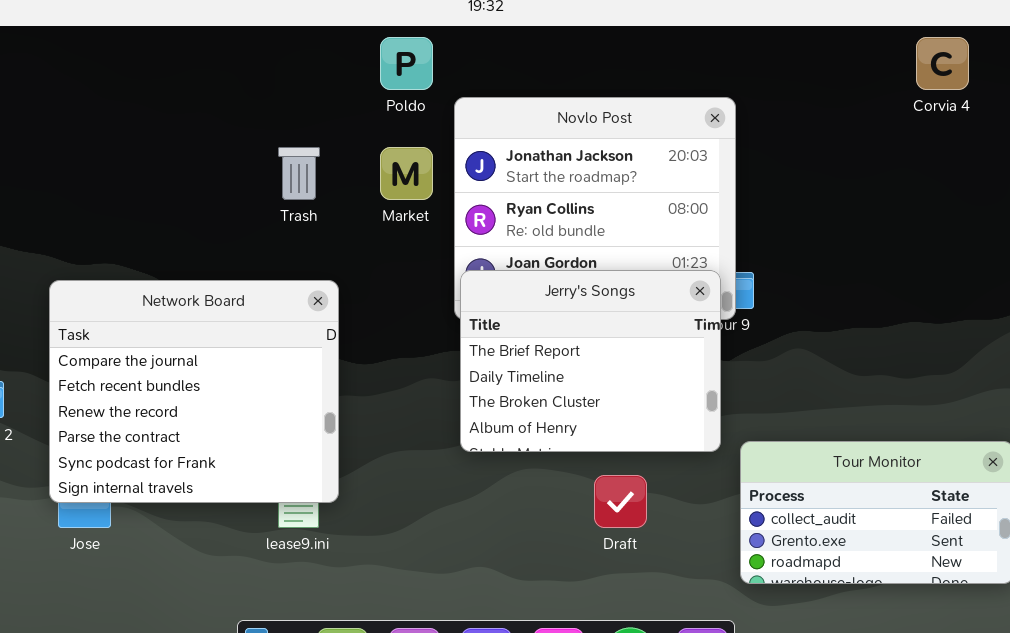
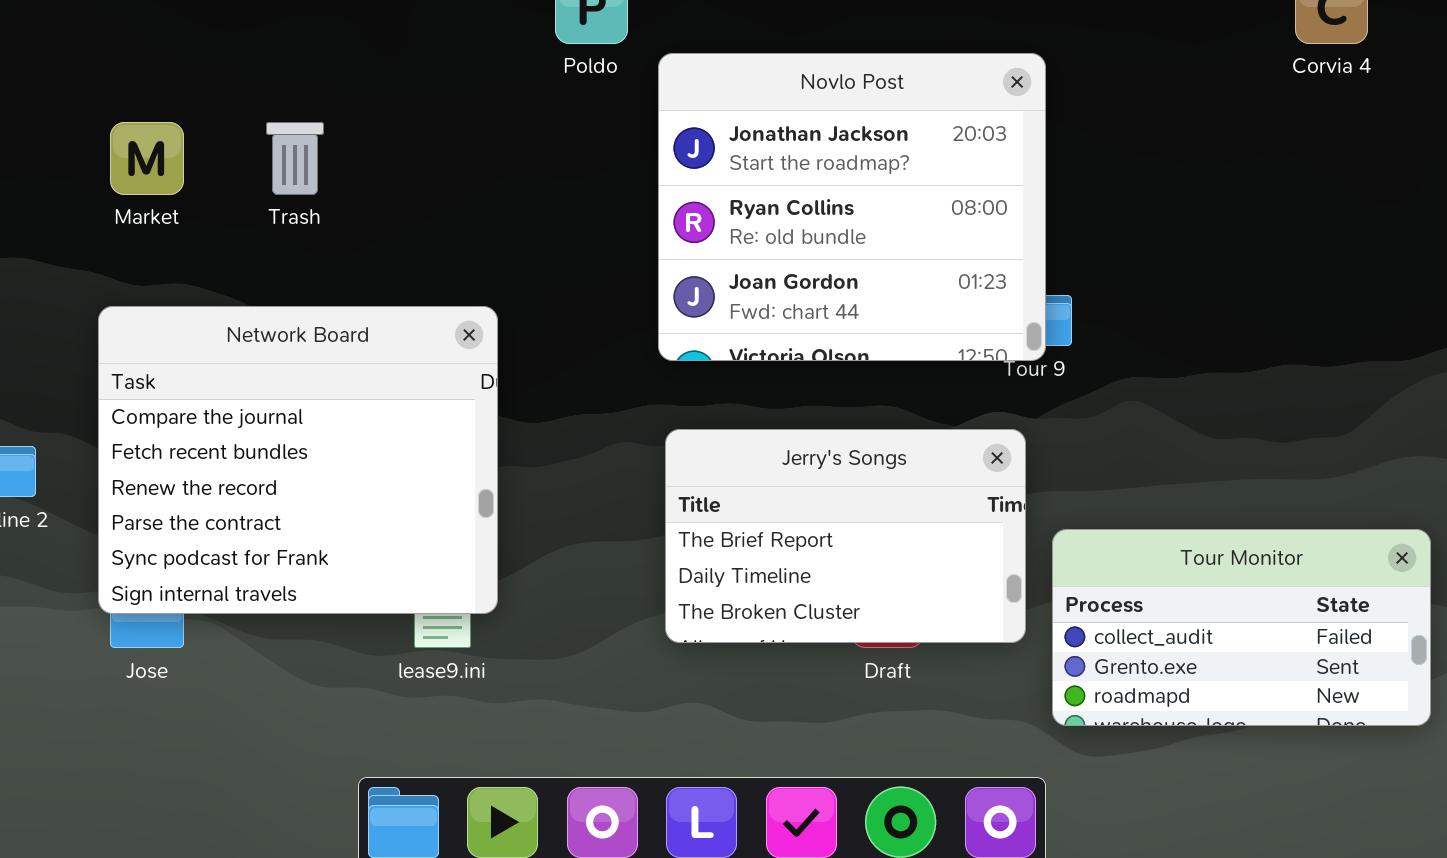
Trash: [278,147,320,200] -> [266,122,324,195], moved
Market: [380,147,433,200] -> [110,122,184,195], moved
Jerry's Songs: [460,270,721,452] -> [665,429,1026,643], moved, resized

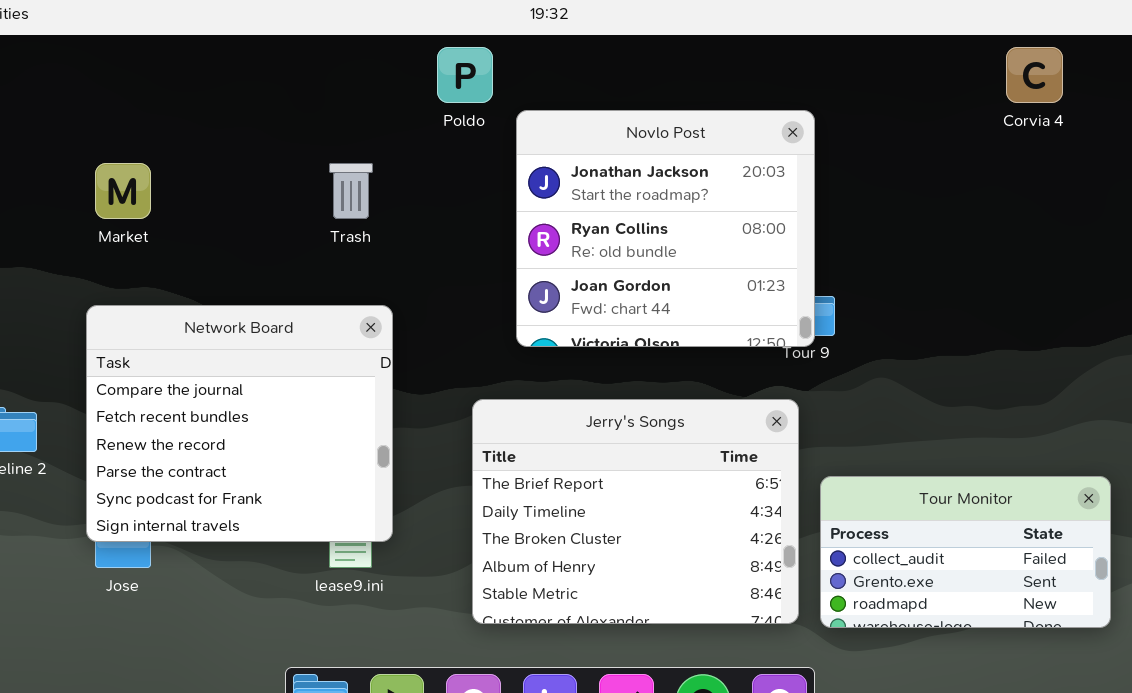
Trash: [266,122,324,195] -> [329,163,373,219], moved
Jerry's Songs: [665,429,1026,643] -> [472,399,799,624], resized

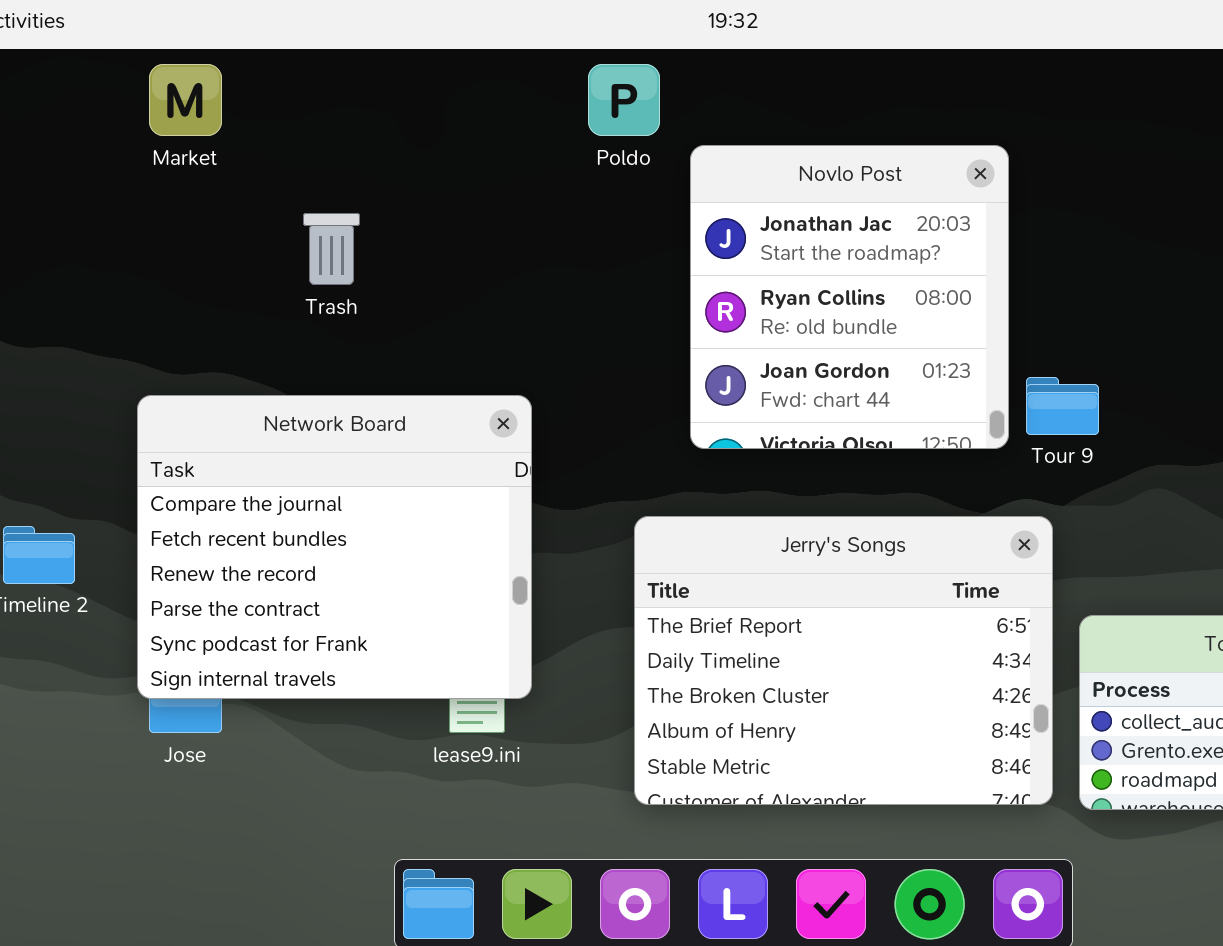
Novlo Post: [516,110,815,347] -> [690,145,1009,449], resized
Market: [95,163,151,219] -> [149,64,222,136], moved
Trash: [329,163,373,219] -> [303,213,360,285], moved

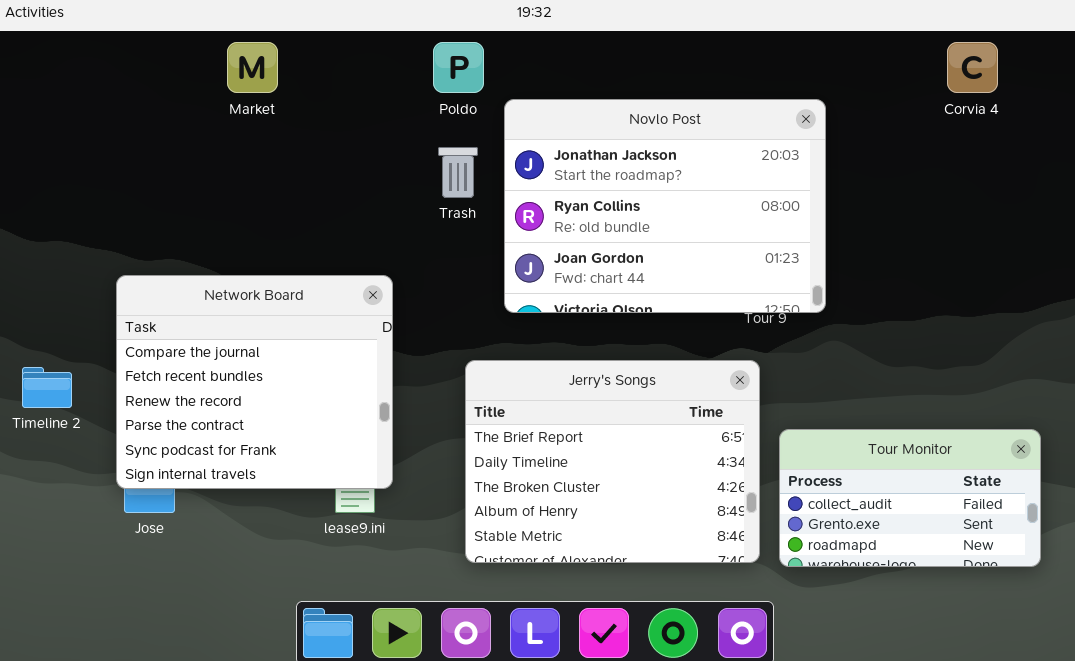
Market: [149,64,222,136] -> [227,42,278,93], moved
Novlo Post: [690,145,1009,449] -> [504,99,826,313], resized
Trash: [303,213,360,285] -> [438,147,478,198], moved

